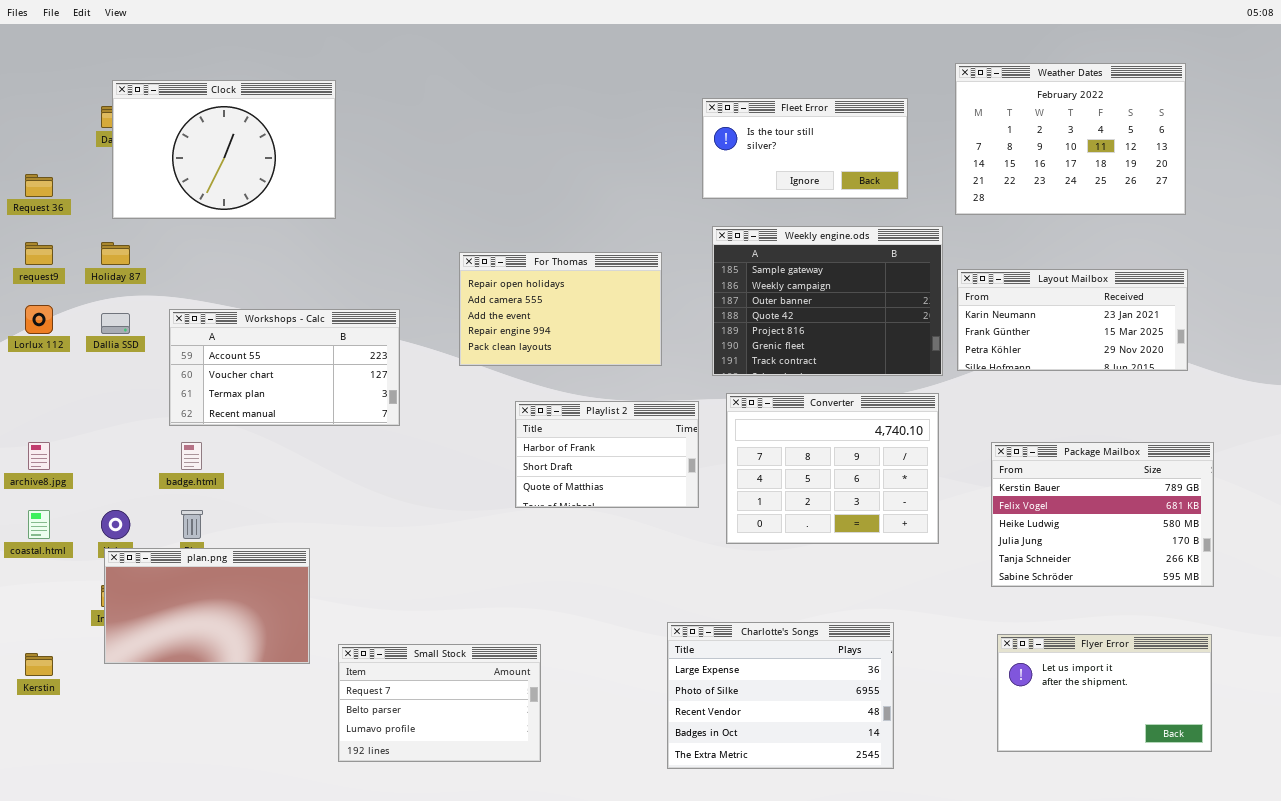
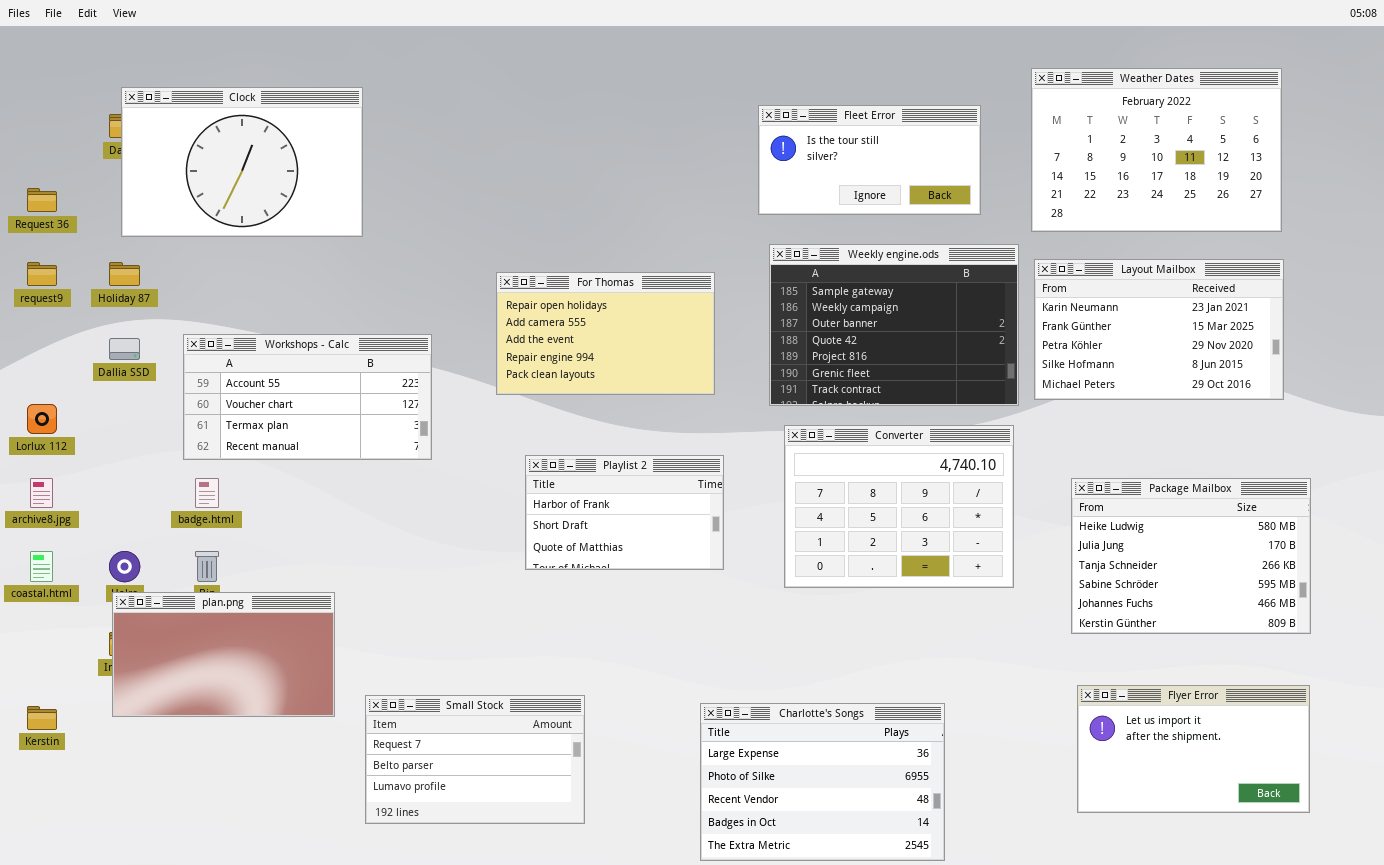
Layout Mailbox: [957,269,1188,371] -> [1034,259,1284,400], resized
Lorlux 112: [25,305,53,334] -> [27,404,57,434], moved
Playlist 2: [515,401,699,508] -> [525,455,724,570], moved
Package Mailbox: [991,442,1214,587] -> [1071,478,1311,634], scrolled down 2 rows
Charlotte's Songs: [667,622,894,769] -> [700,703,945,861], moved

